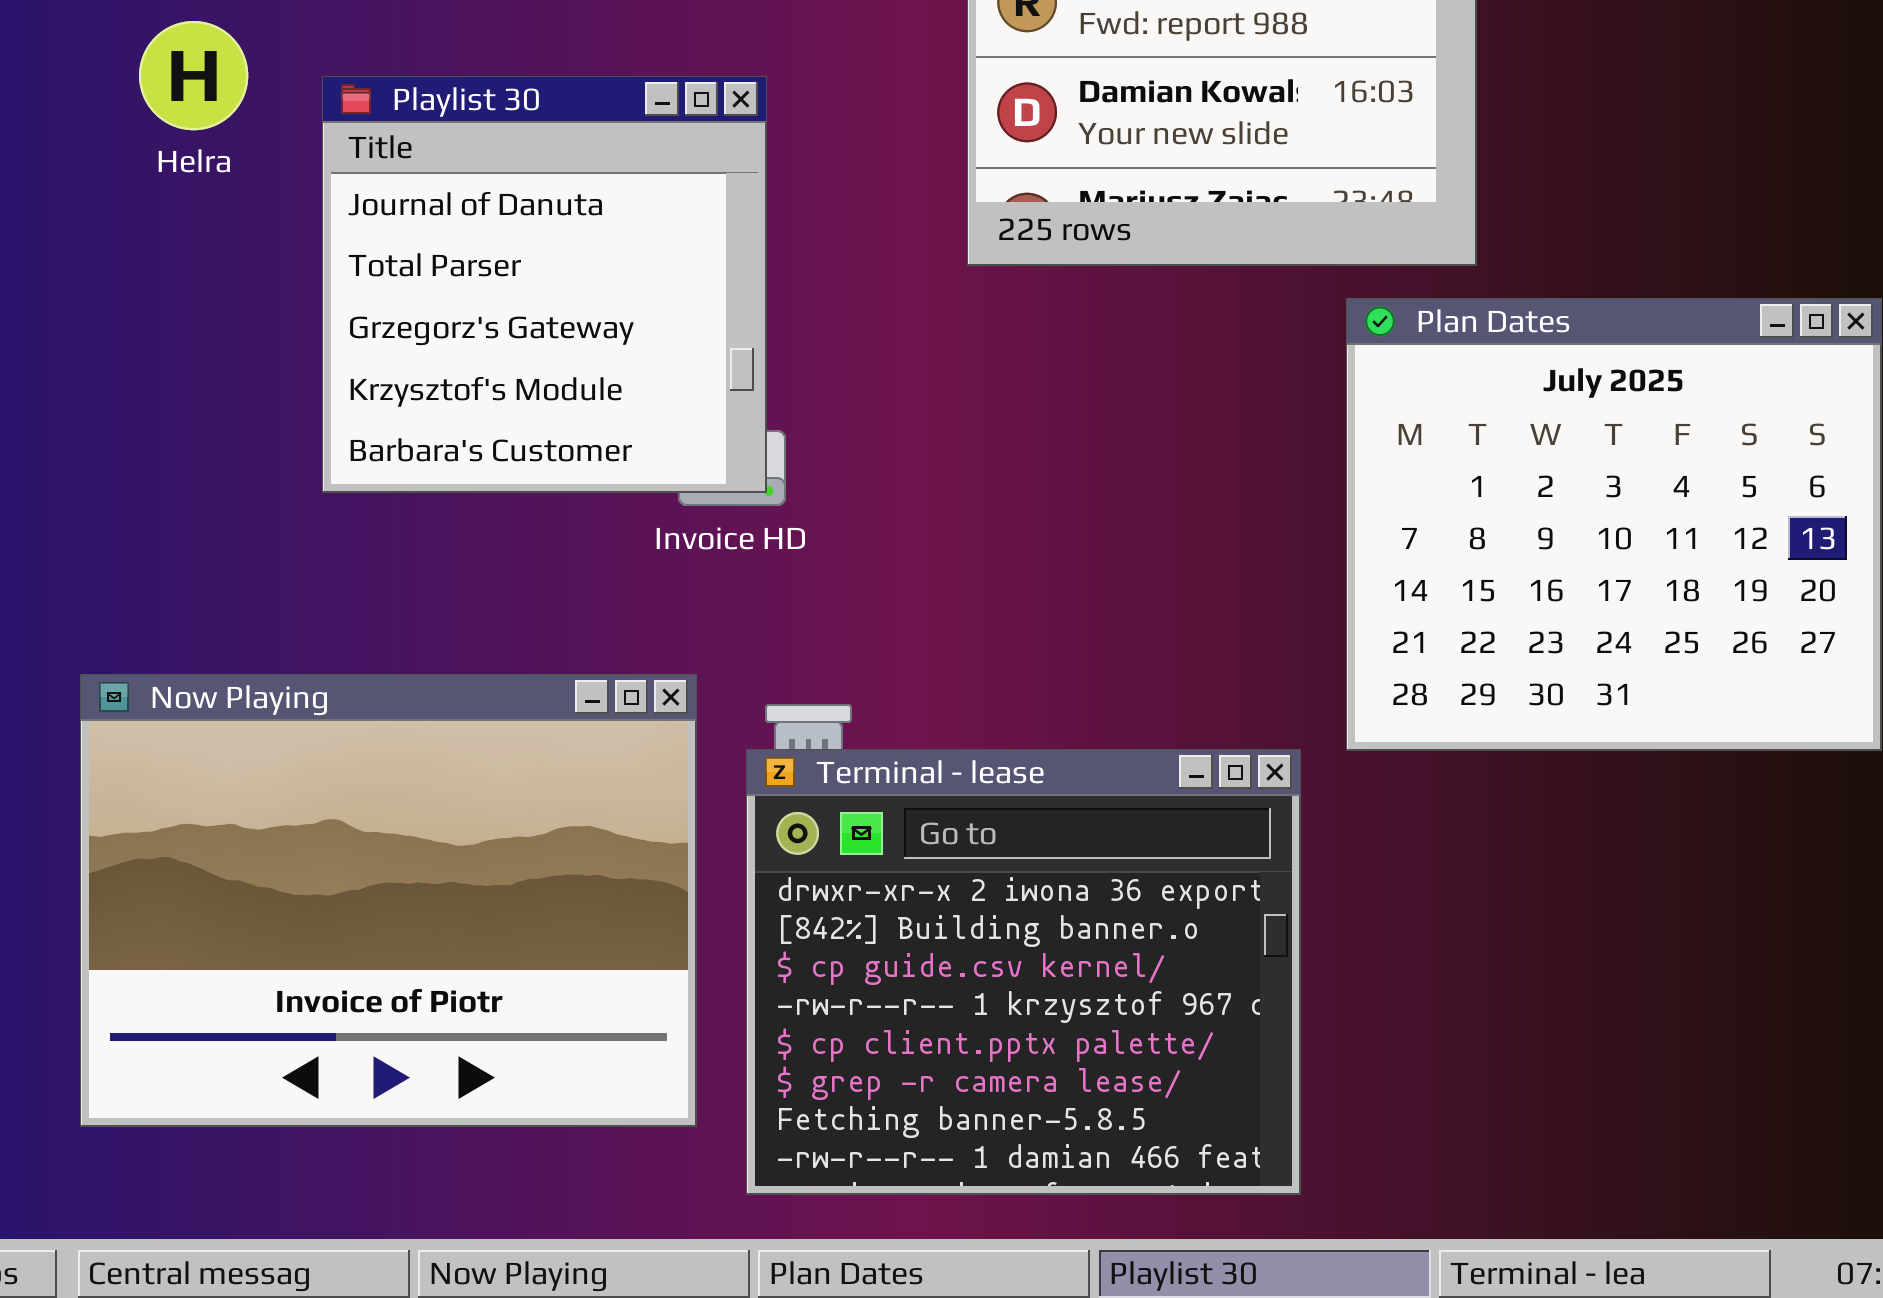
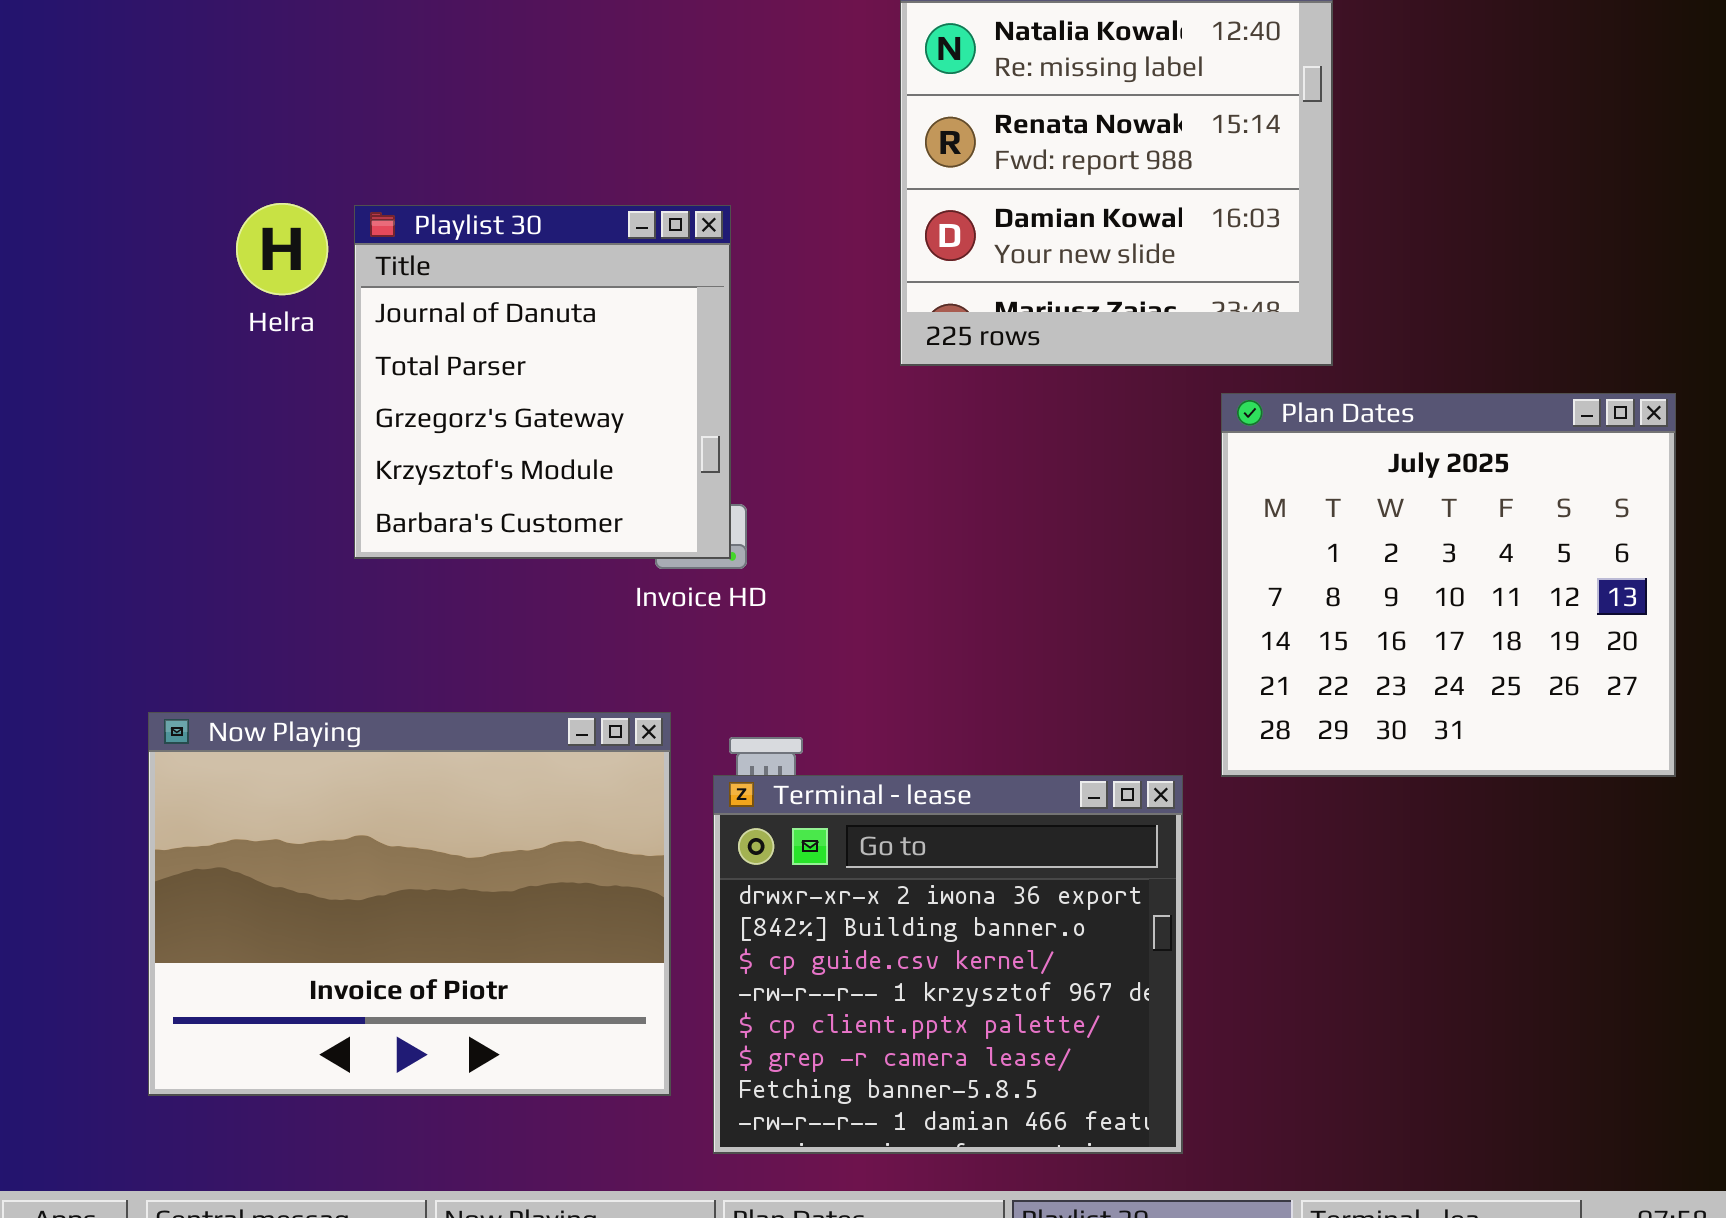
Helra: [139,21,248,130] -> [236,203,328,295], moved

